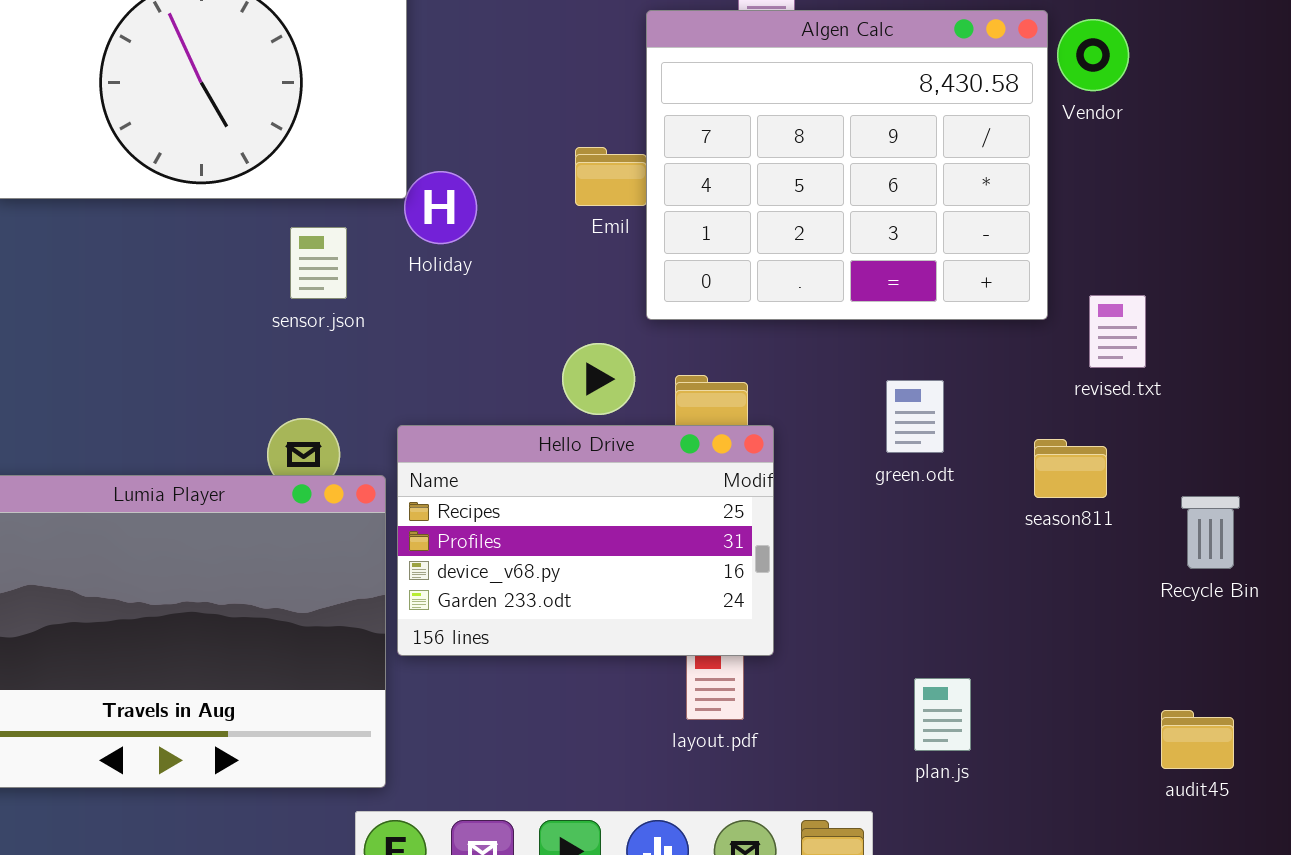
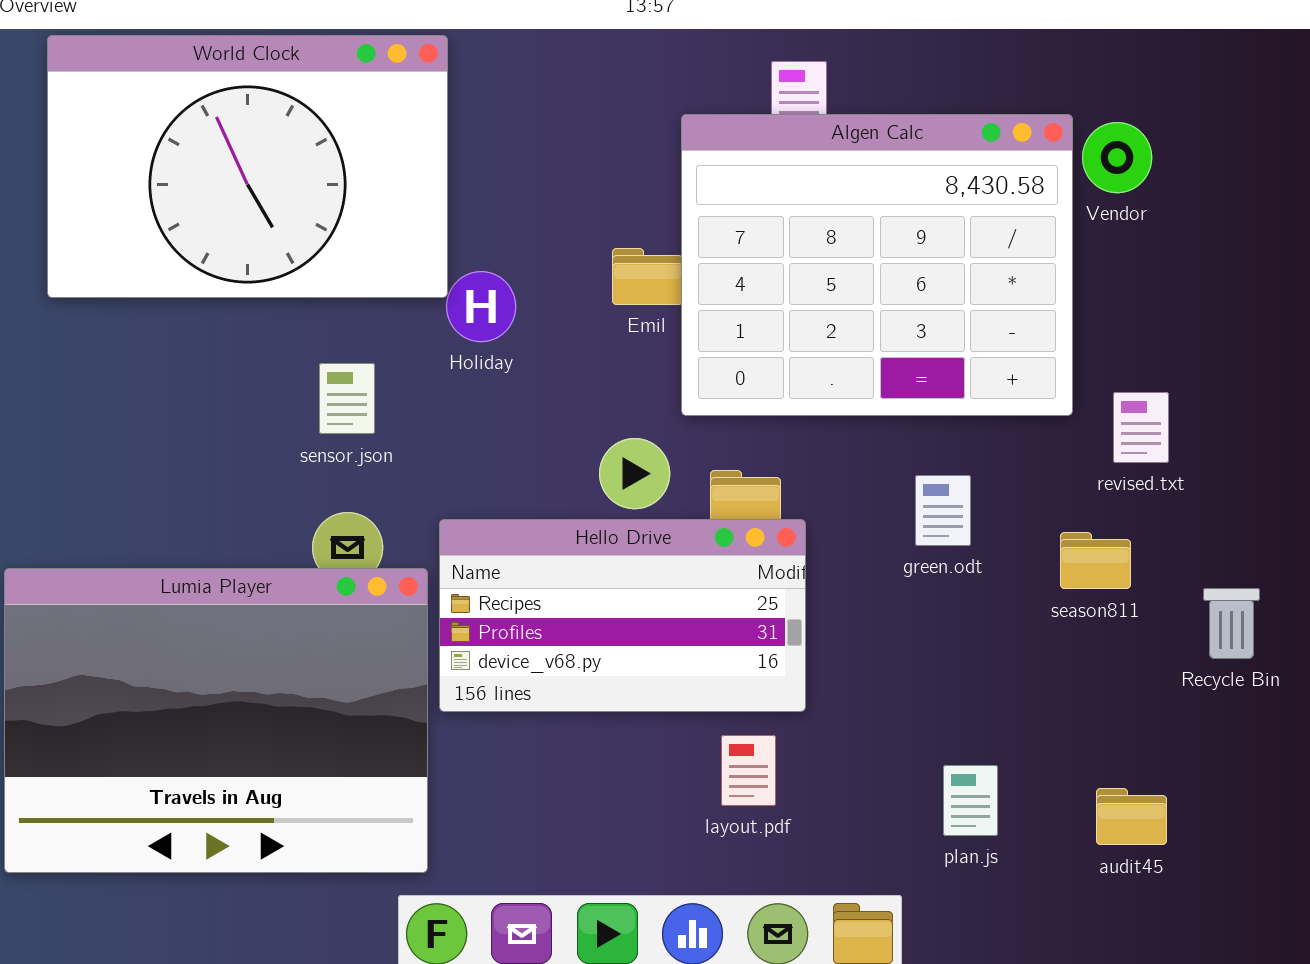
sensor.json: [290,227,347,299] -> [319,363,375,434], moved
Hello Drive: [397,425,774,656] -> [439,519,806,712], resized
audit45: [1161,710,1234,769] -> [1096,788,1167,845], moved

